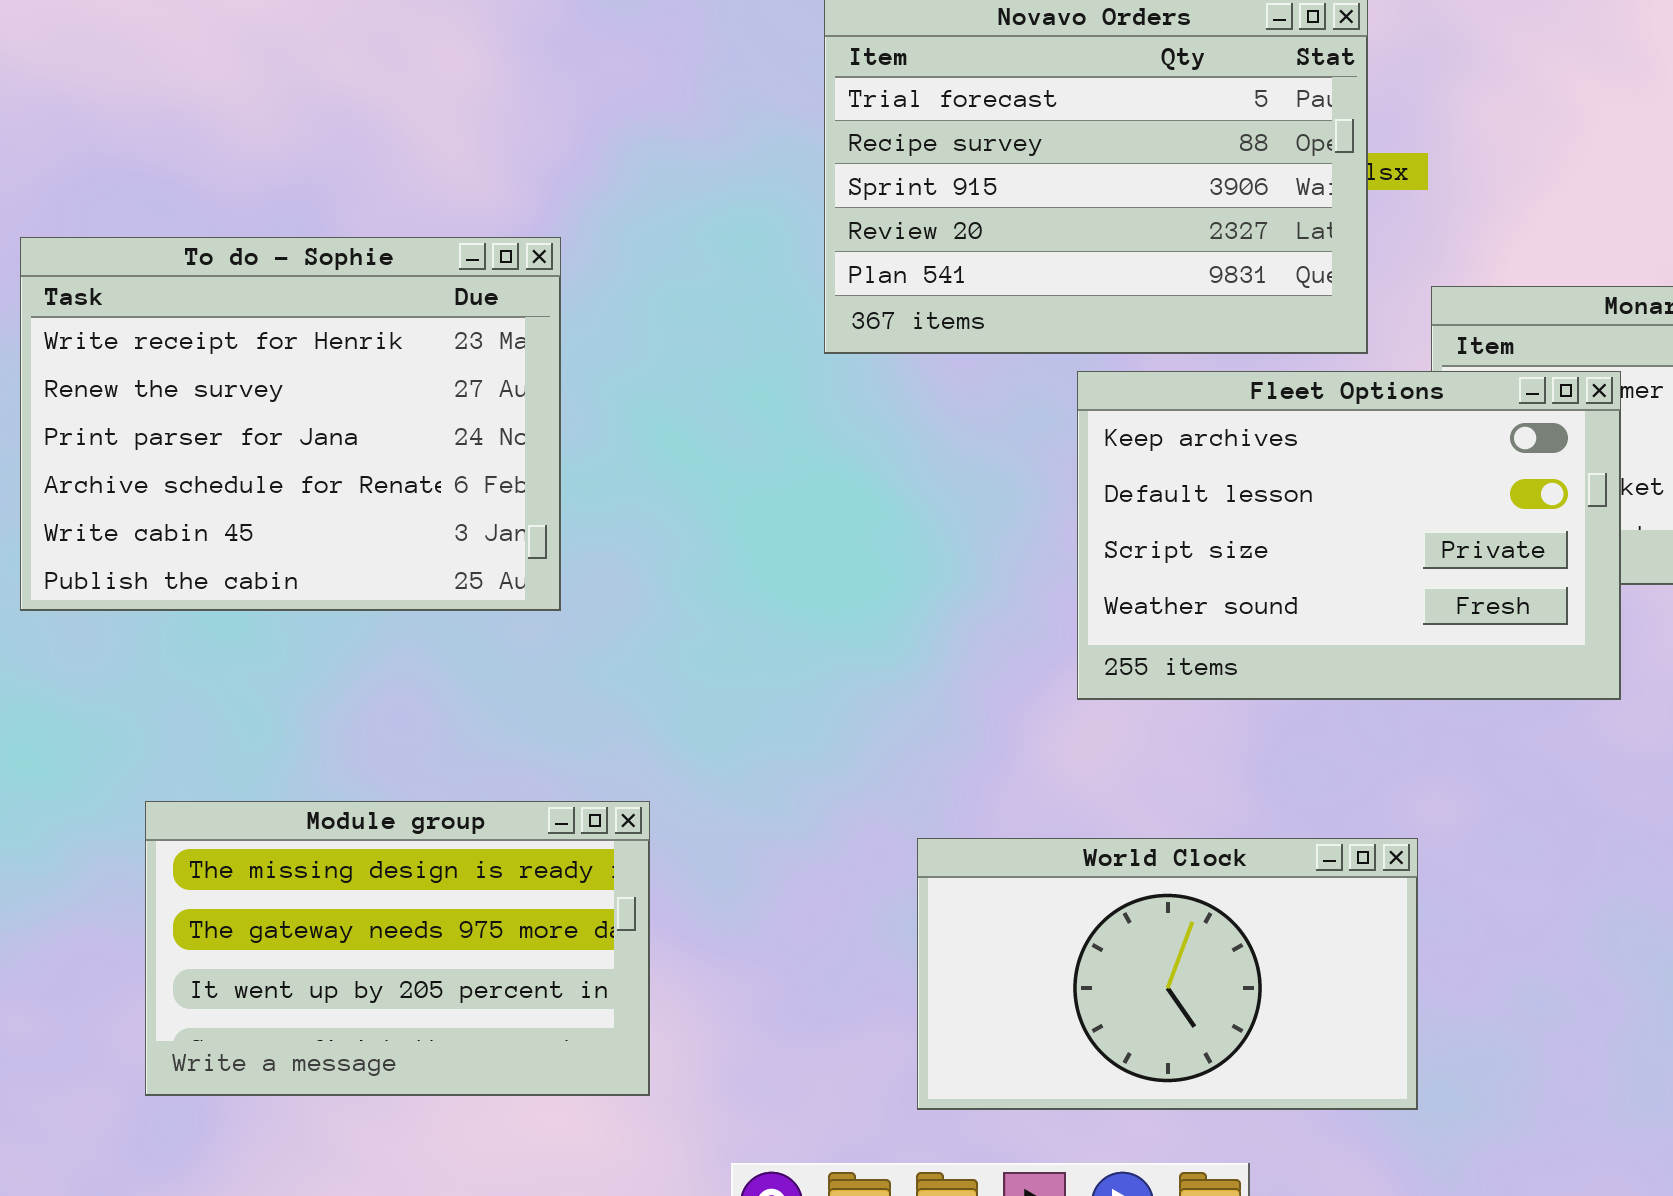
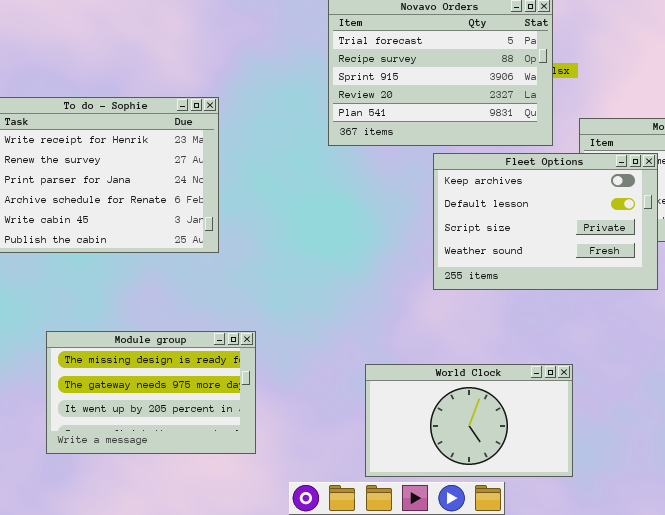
World Clock: [917,838,1418,1110] -> [365,364,573,477], moved

